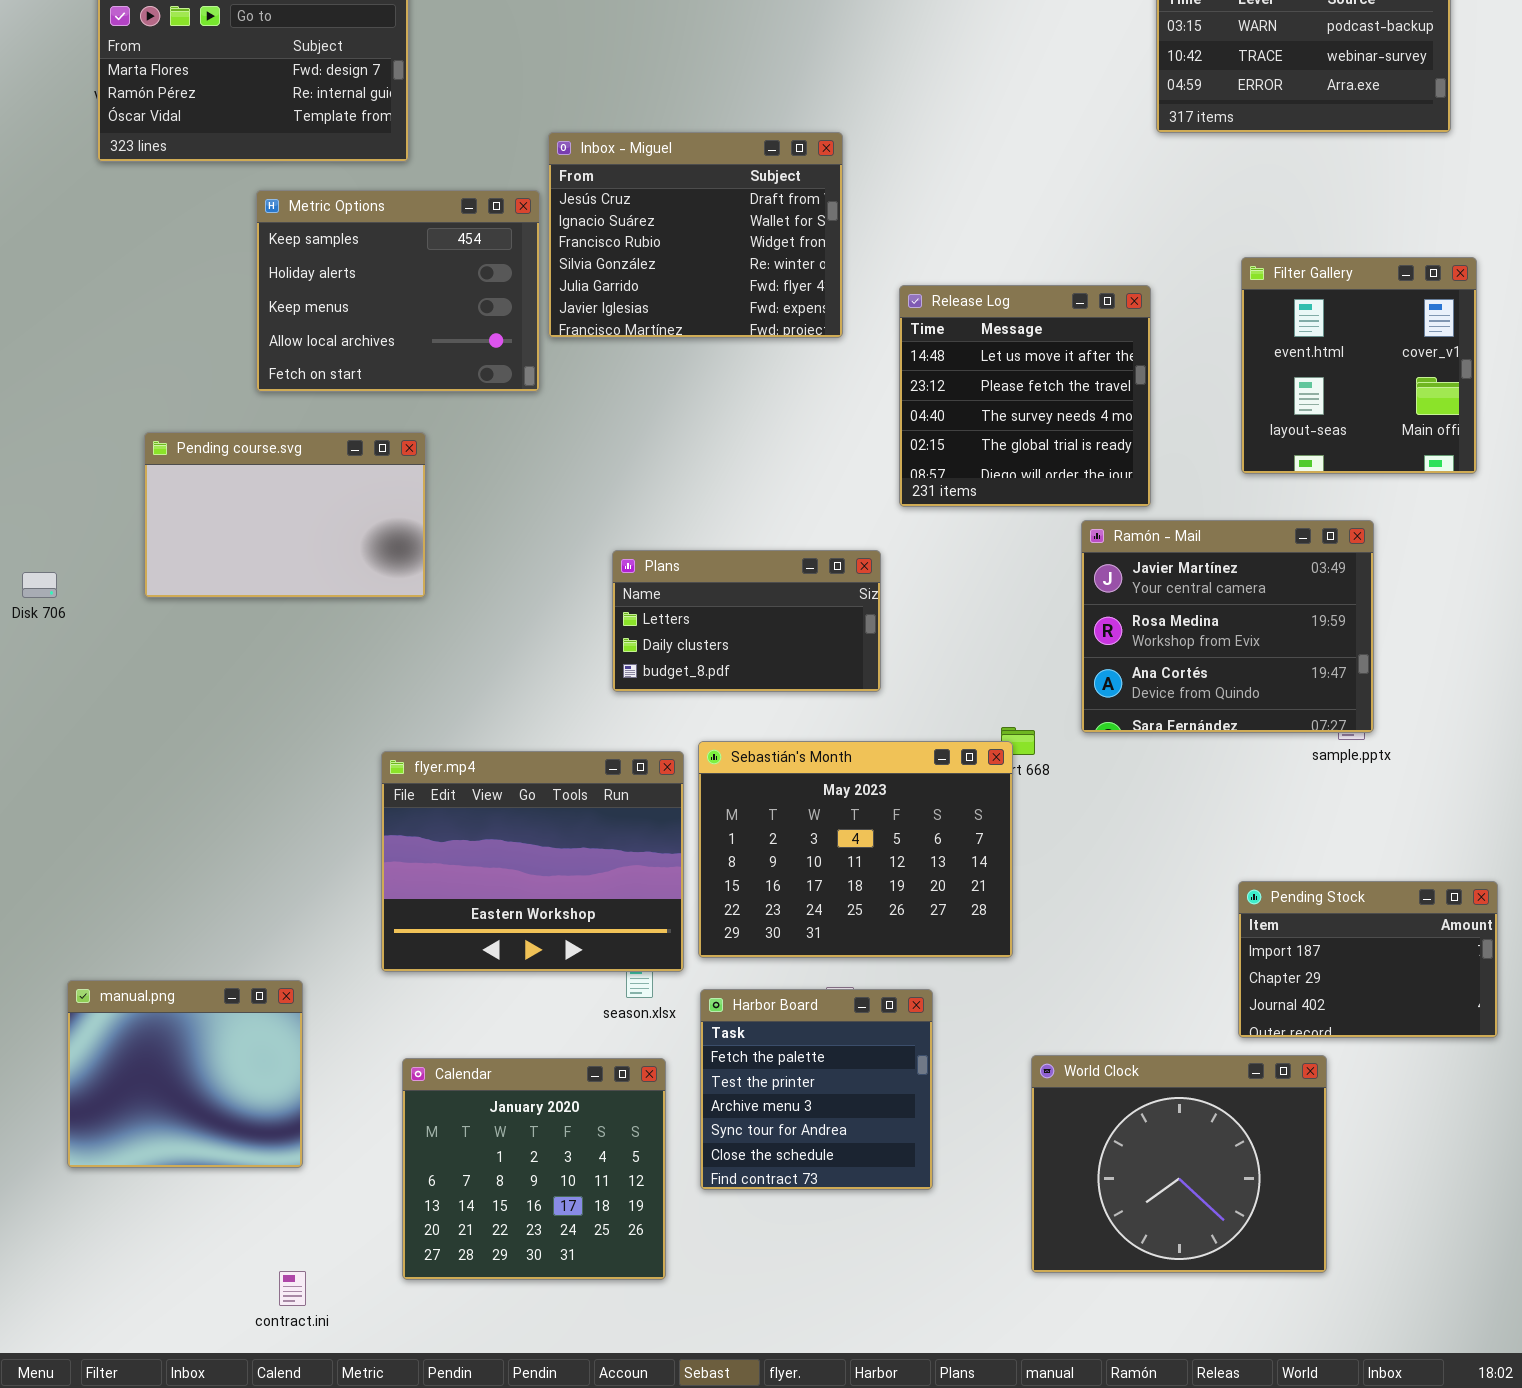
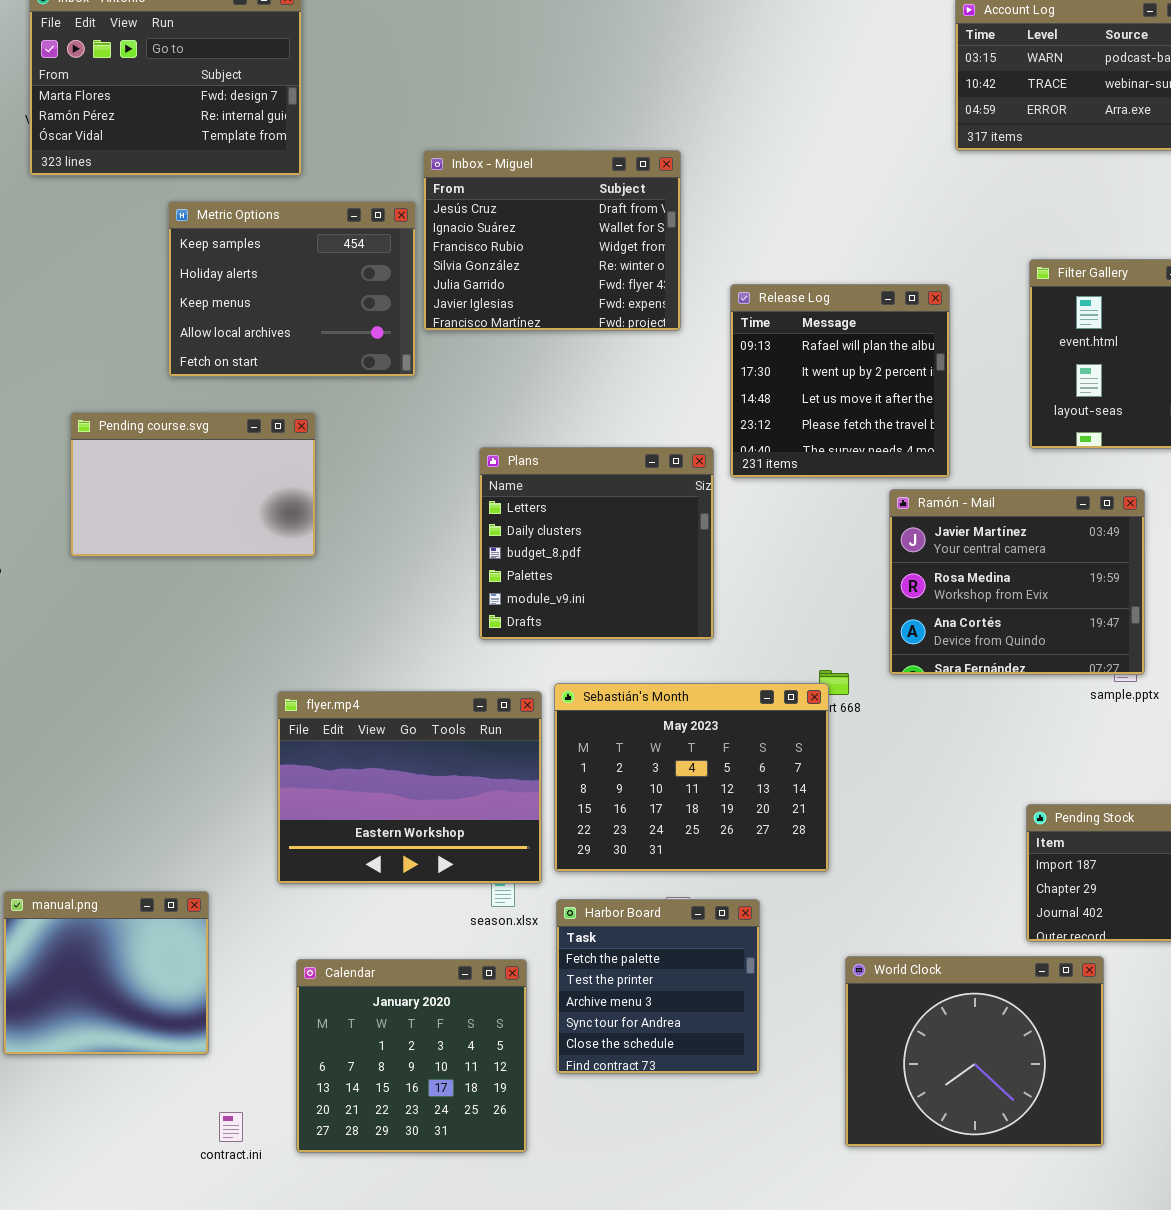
Release Log: [899,285,1151,507] -> [730,284,950,478], scrolled up 2 rows
Plans: [612,550,881,692] -> [479,447,714,640], resized
contract.ini: [279,1271,306,1306] -> [219,1112,243,1142], moved

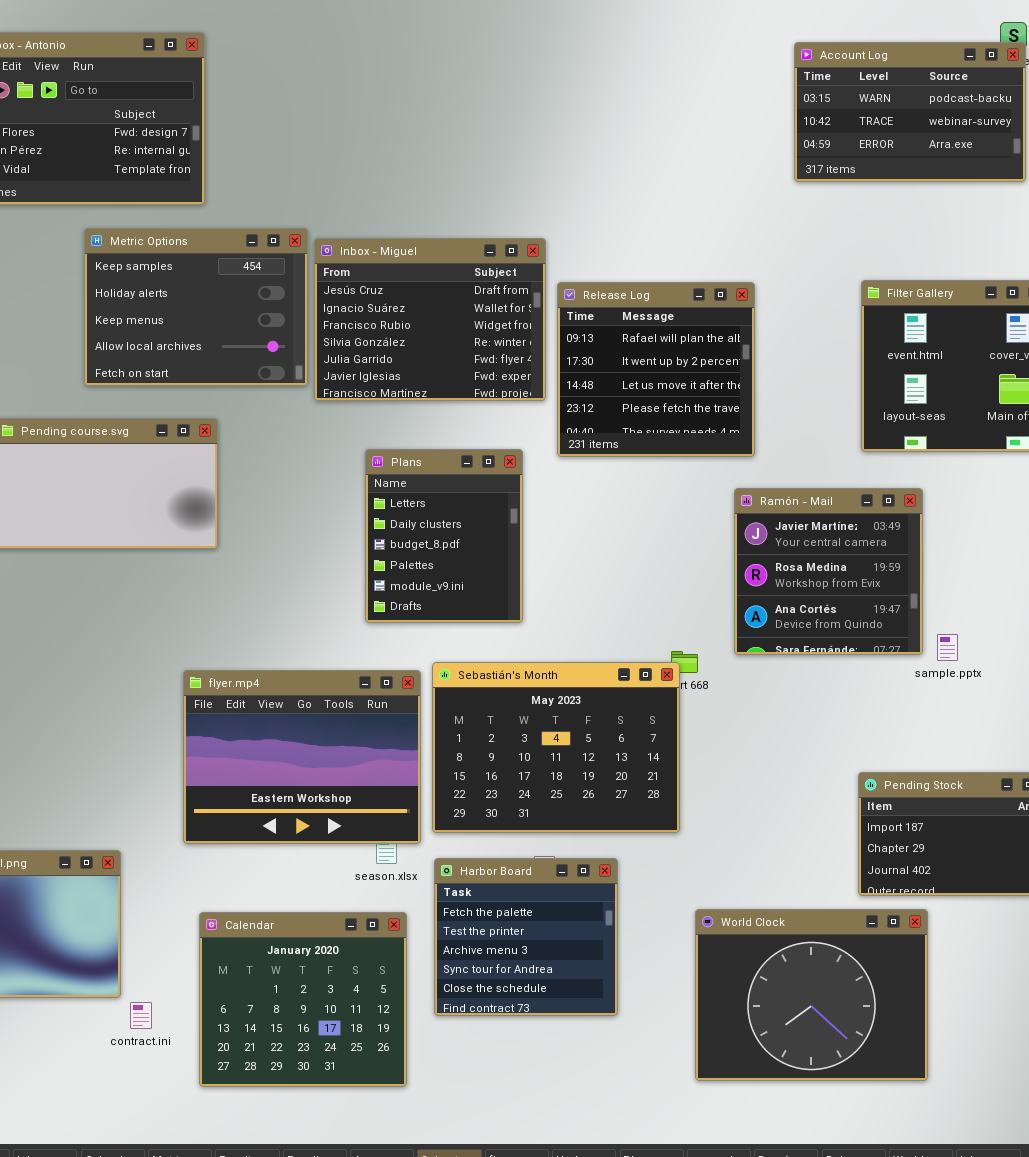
Inbox - Miguel: [423,150,681,331] -> [314,238,546,401], moved
Release Log: [730,284,950,478] -> [557,282,755,457], moved
Plans: [479,447,714,640] -> [365,449,523,623], resized
Ramón - Mail: [889,489,1145,675] -> [734,488,923,655], resized
contract.ini: [219,1112,243,1142] -> [130,1002,152,1029], moved

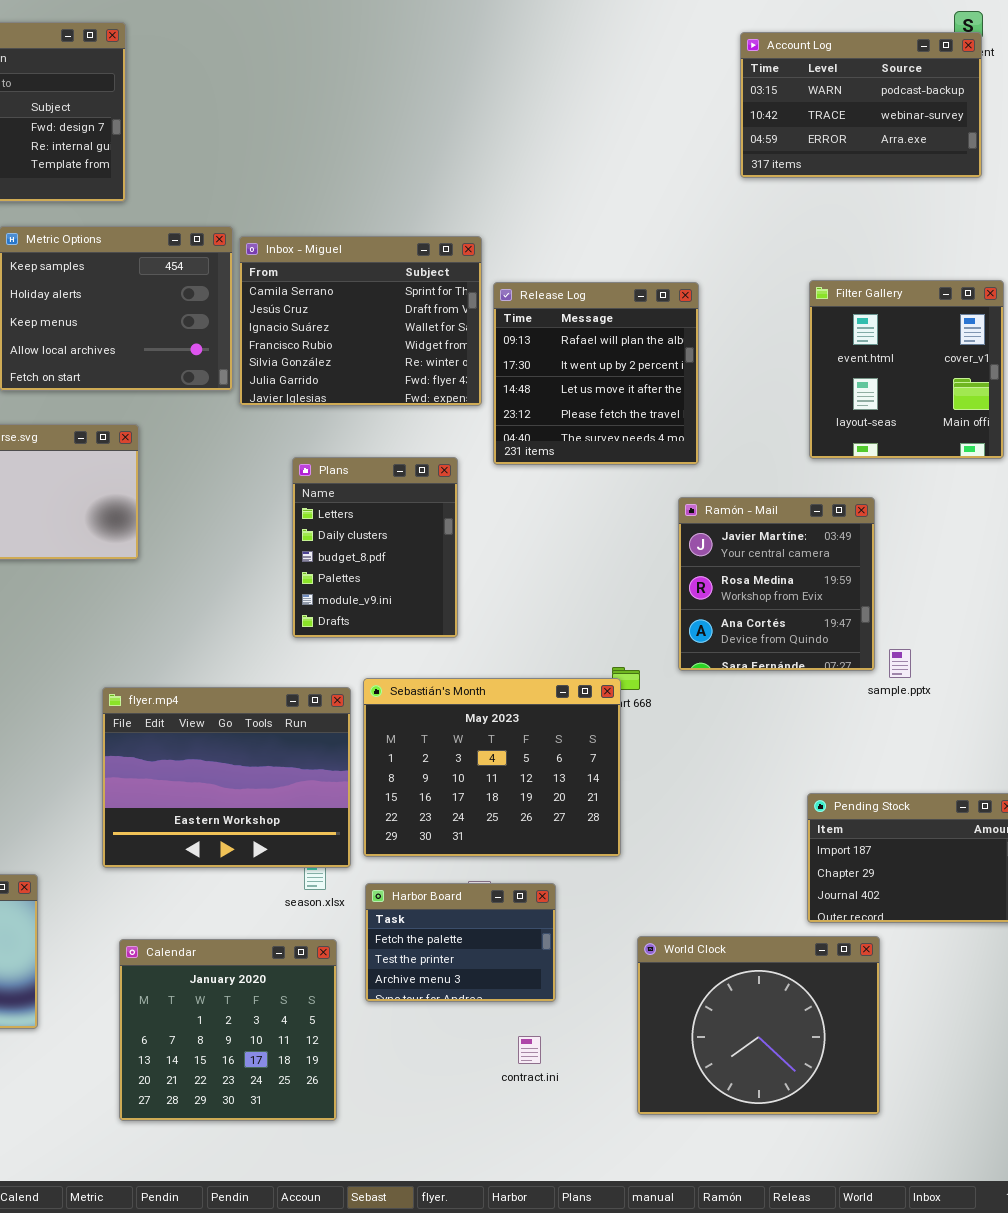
Inbox - Miguel: [314,238,546,401] -> [239,236,482,406], scrolled up 1 row
Harbor Board: [434,858,618,1016] -> [365,883,556,1002], resized
contract.ini: [130,1002,152,1029] -> [518,1036,541,1064], moved

